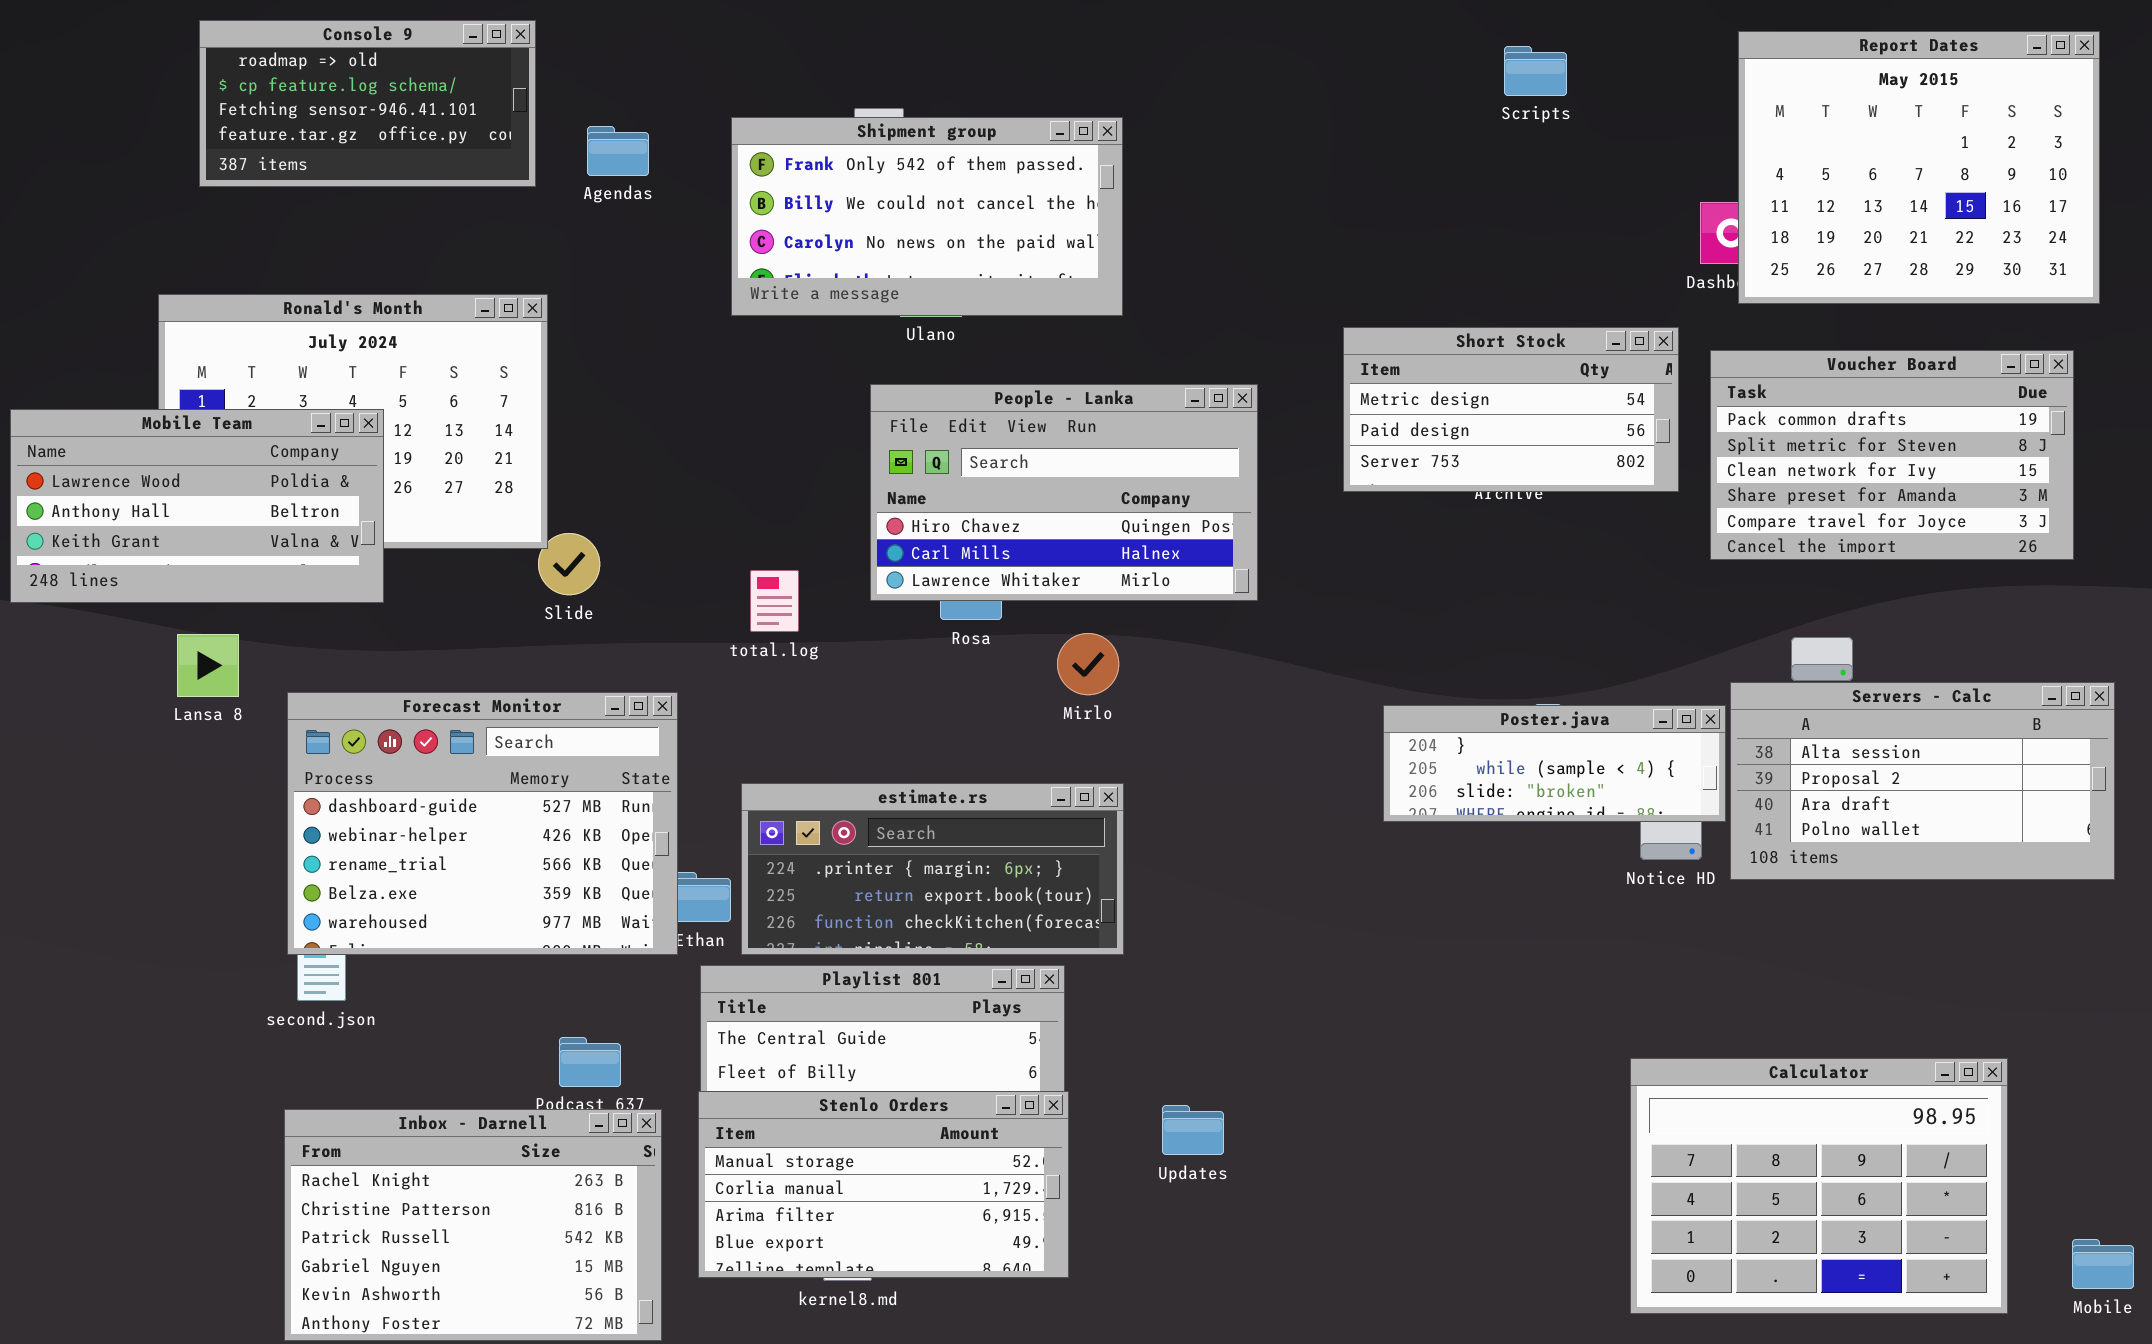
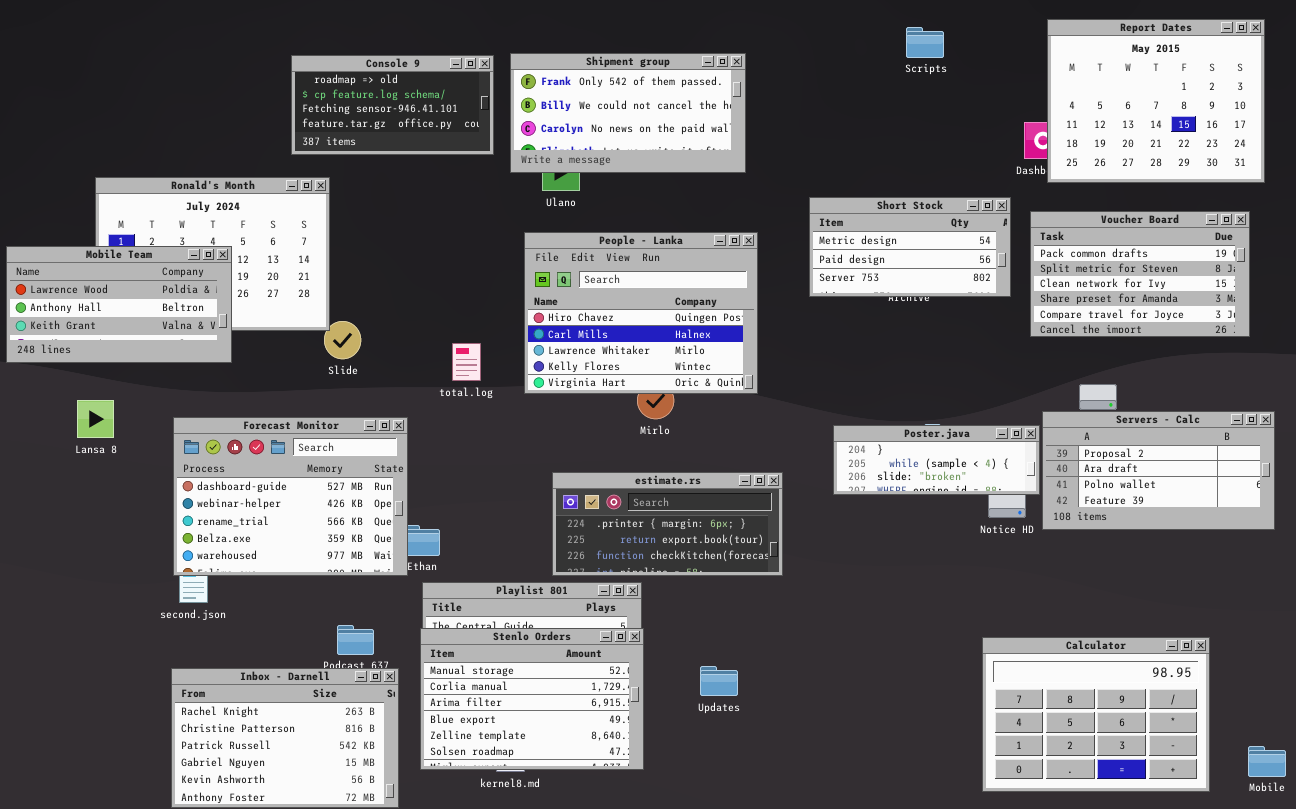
Console 9: [199,20,536,187] -> [291,55,494,155], moved
Shipment group: [731,117,1123,316] -> [510,53,746,173], moved
People - Lanka: [870,384,1258,601] -> [524,232,758,394], resized
Lansa 8: [177,634,239,697] -> [77,400,114,438], moved
Servers - Calc: [1730,682,2115,880] -> [1042,411,1275,530], scrolled down 1 row
estimate.rs: [741,783,1124,955] -> [552,472,783,576], moved
Stenlo Orders: [698,1091,1069,1278] -> [420,628,644,770], resized

